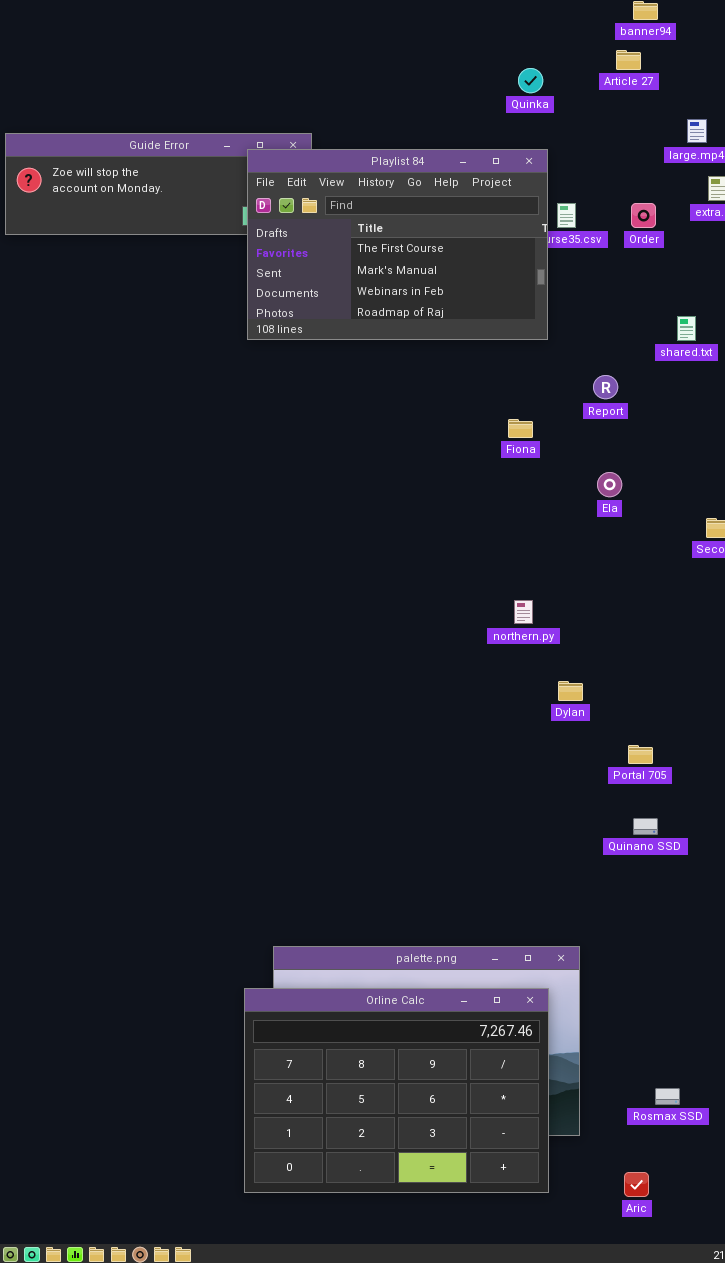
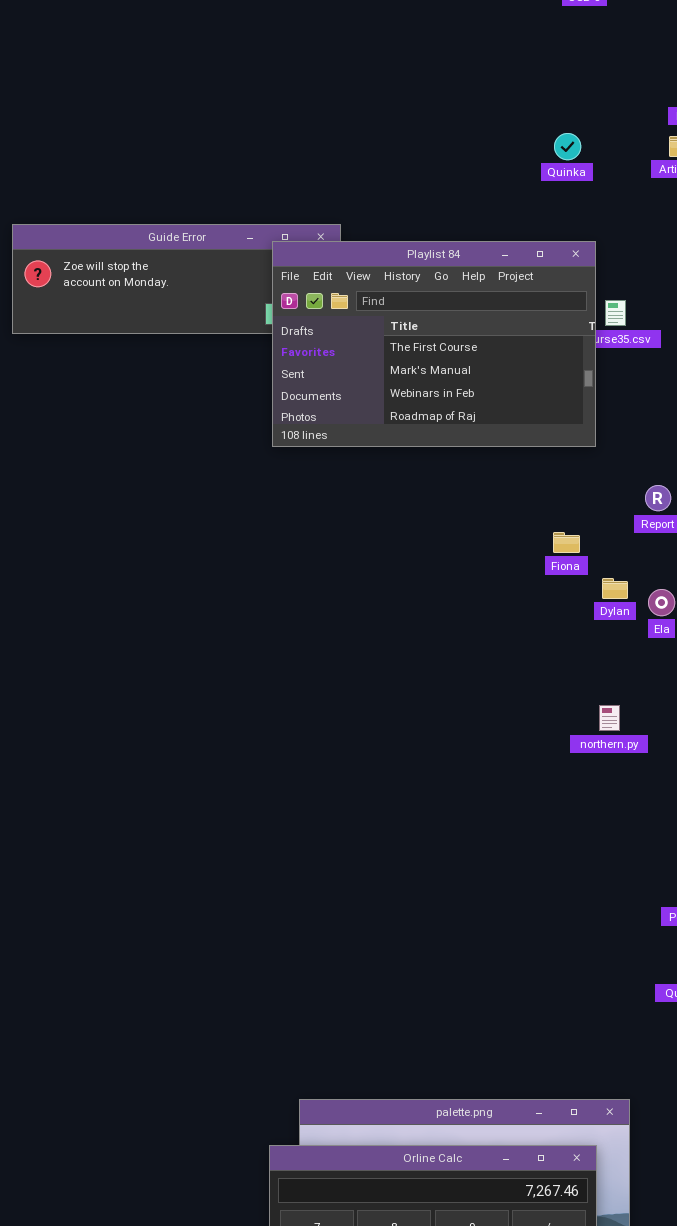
Quinka: [518,68,543,93] -> [554,133,581,160], moved
northern.py: [514,600,533,624] -> [599,705,620,731], moved
Dylan: [558,681,583,701] -> [602,578,628,599], moved

